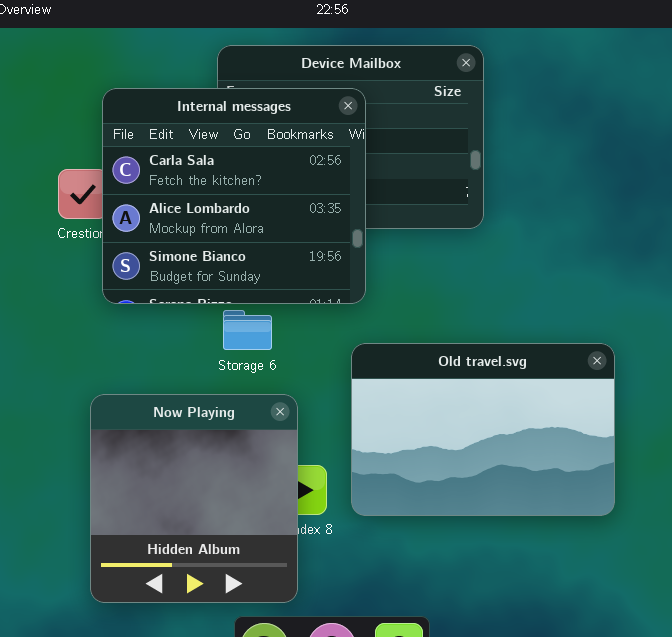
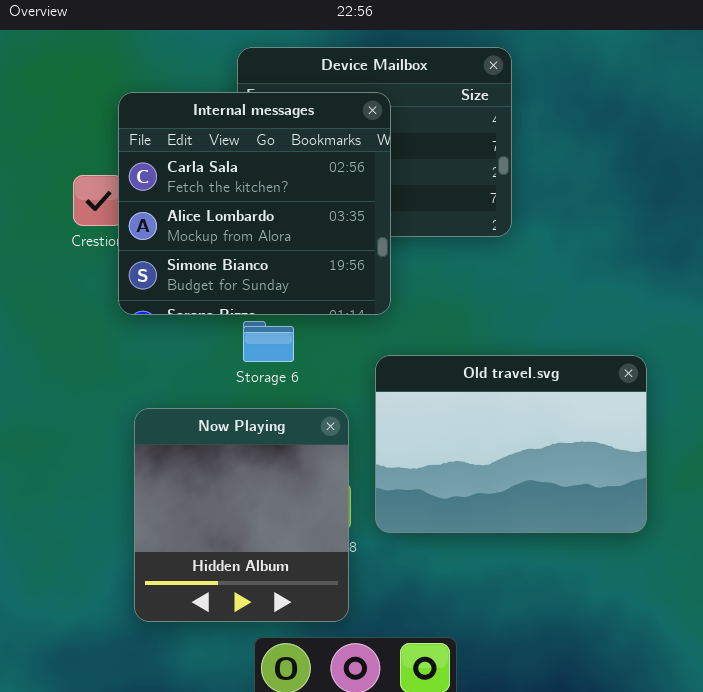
Now Playing: [90,394,298,603] -> [134,408,349,622], moved

